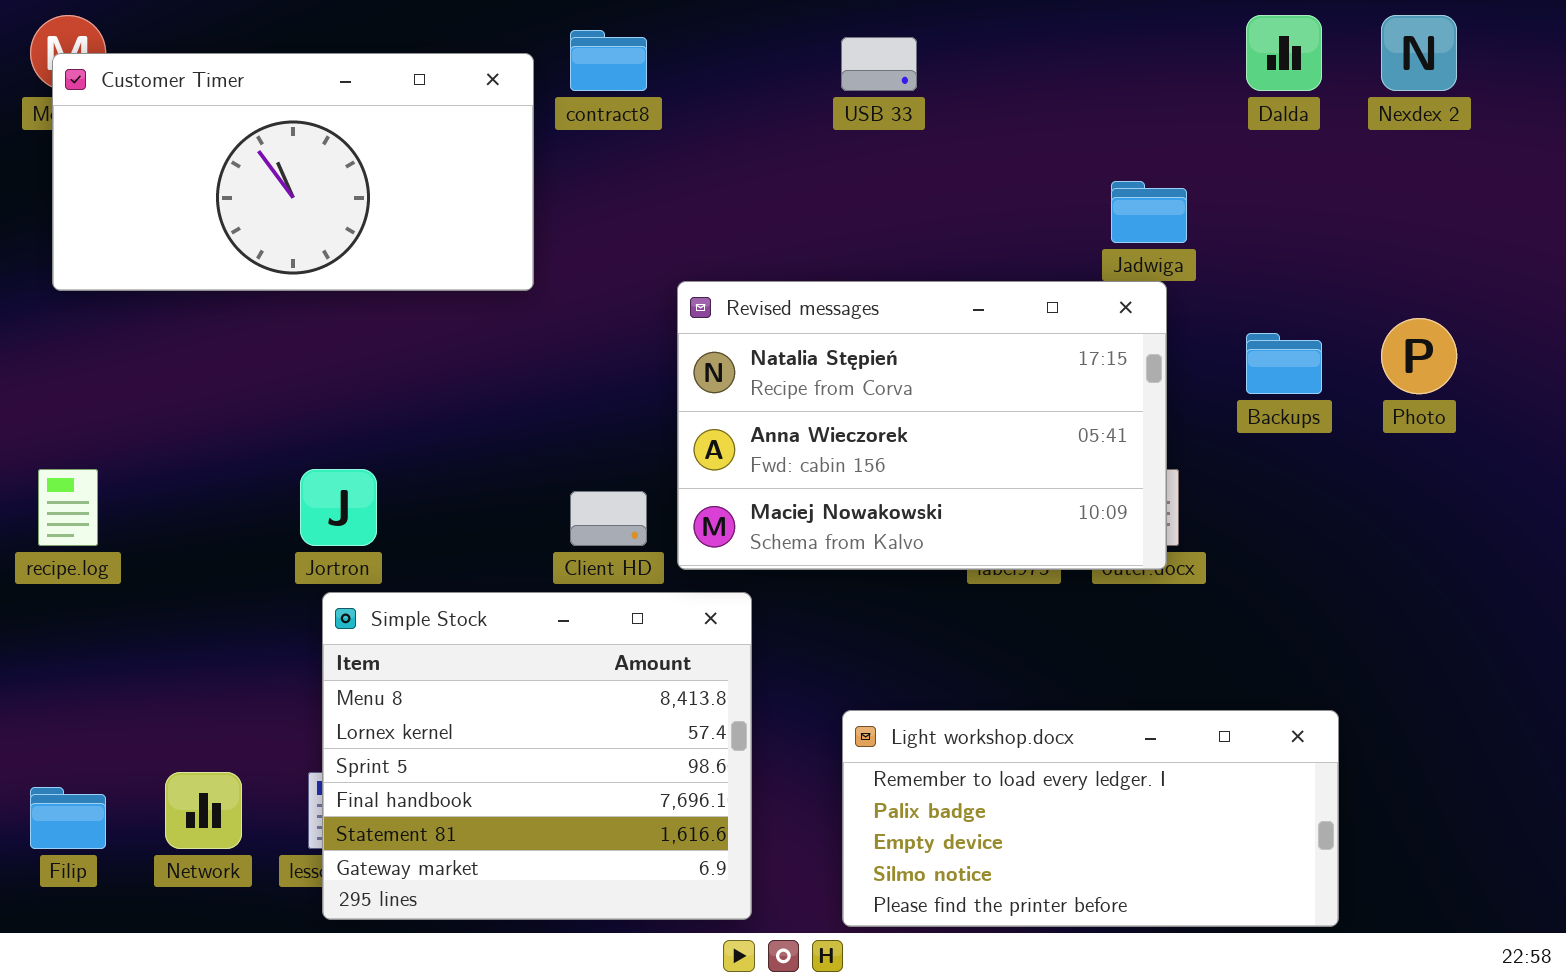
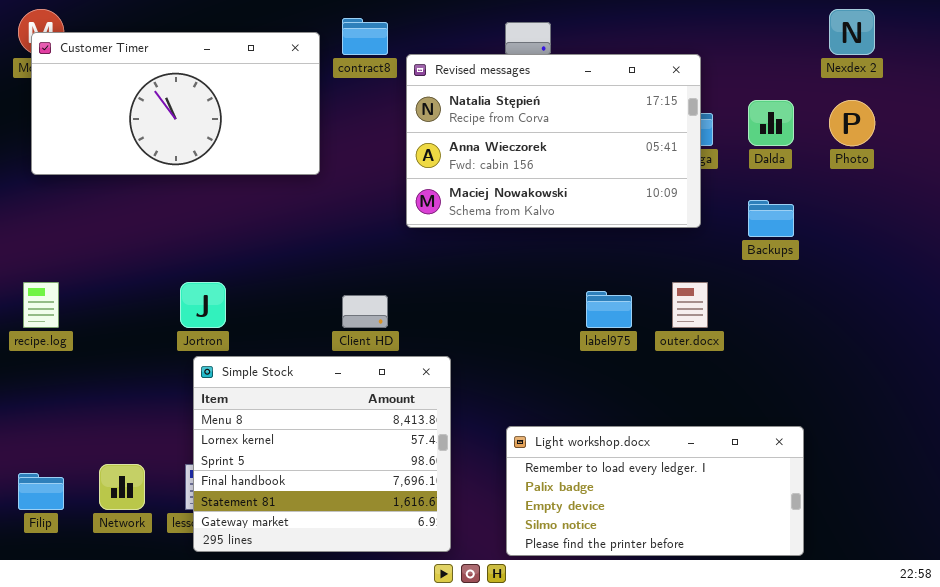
Dalda: [1246,15,1322,91] -> [748,100,794,146], moved
Revised messages: [677,281,1167,570] -> [406,54,701,228], moved
Photo: [1381,318,1457,394] -> [829,100,875,146], moved

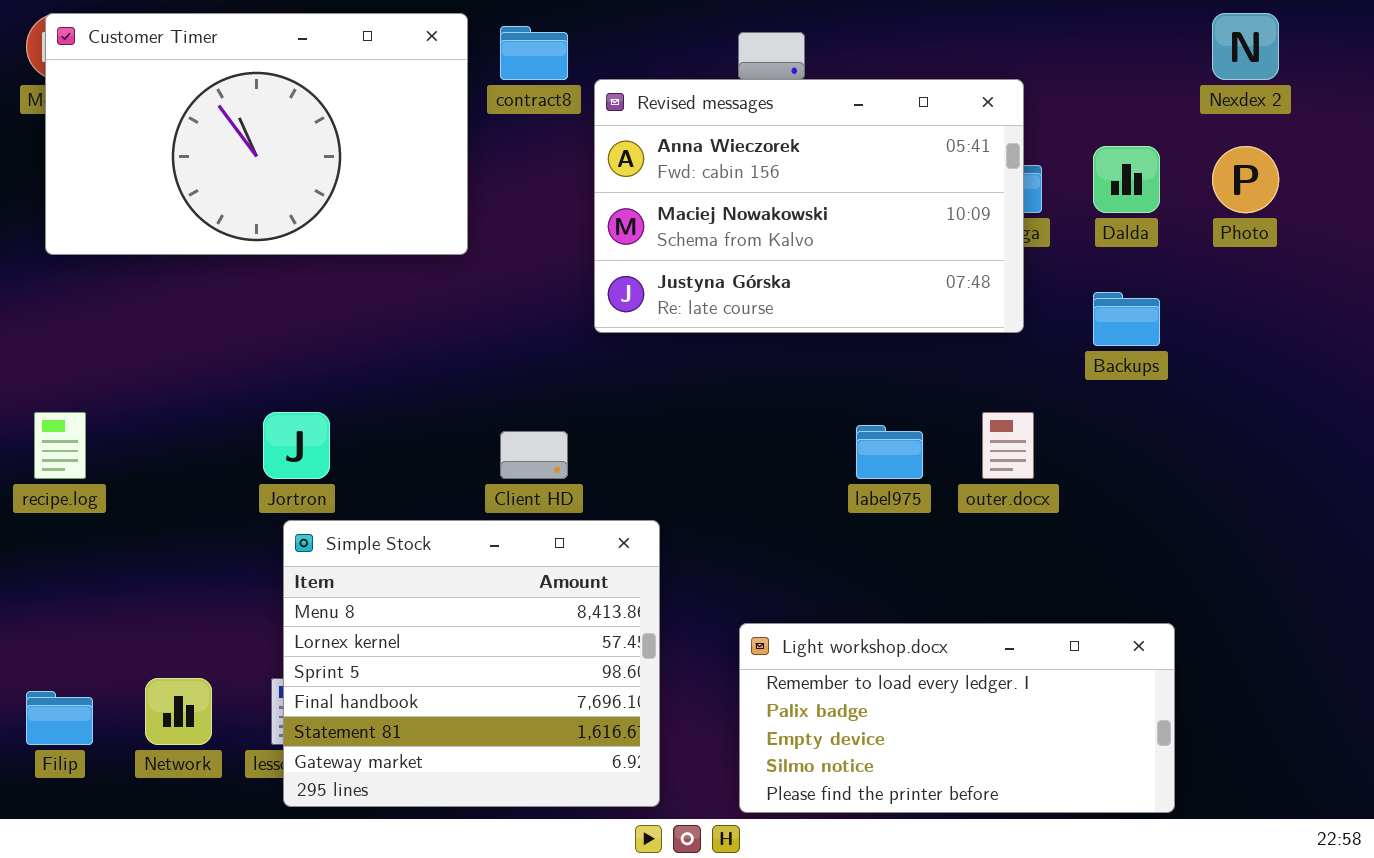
Customer Timer: [31,32,320,175] -> [45,13,468,255], resized
Revised messages: [406,54,701,228] -> [594,79,1024,333], scrolled down 1 row

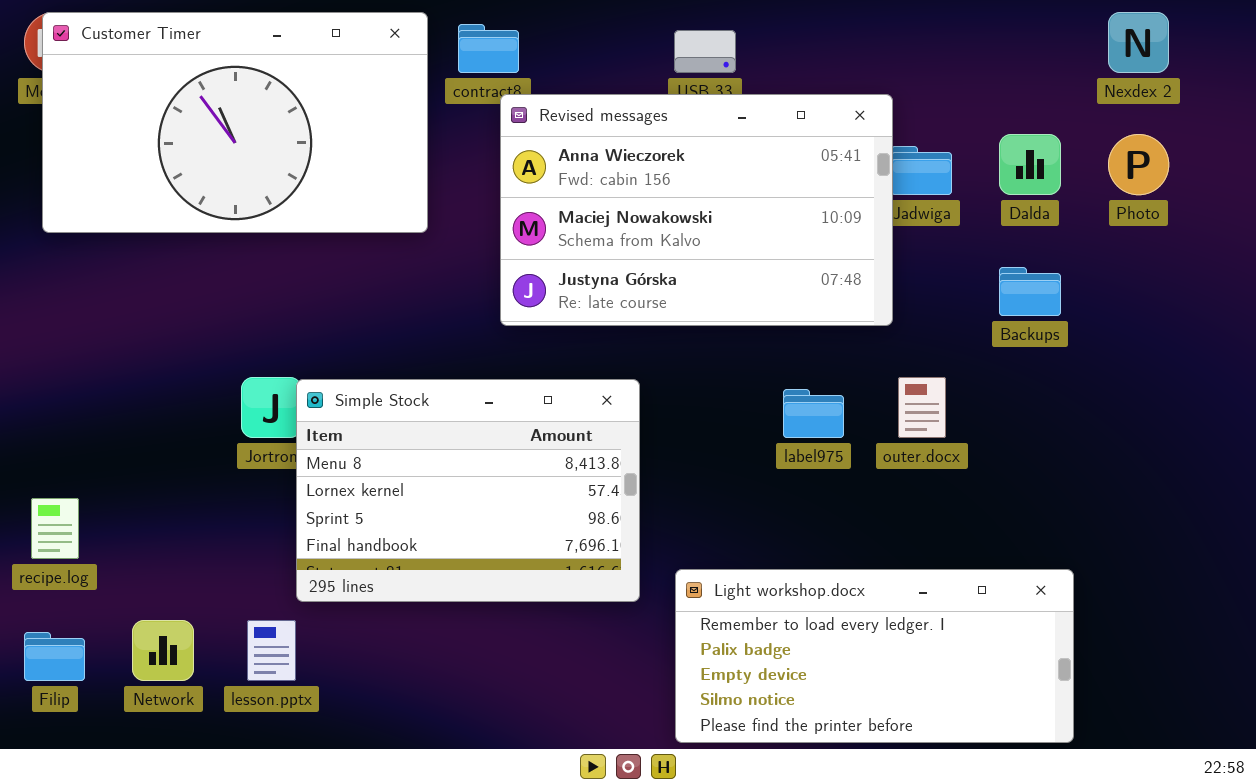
Revised messages: [594,79,1024,333] -> [500,94,893,326], moved
recipe.log: [34,412,86,479] -> [31,498,79,559], moved
Simple Stock: [283,520,660,807] -> [296,379,640,602], moved, resized

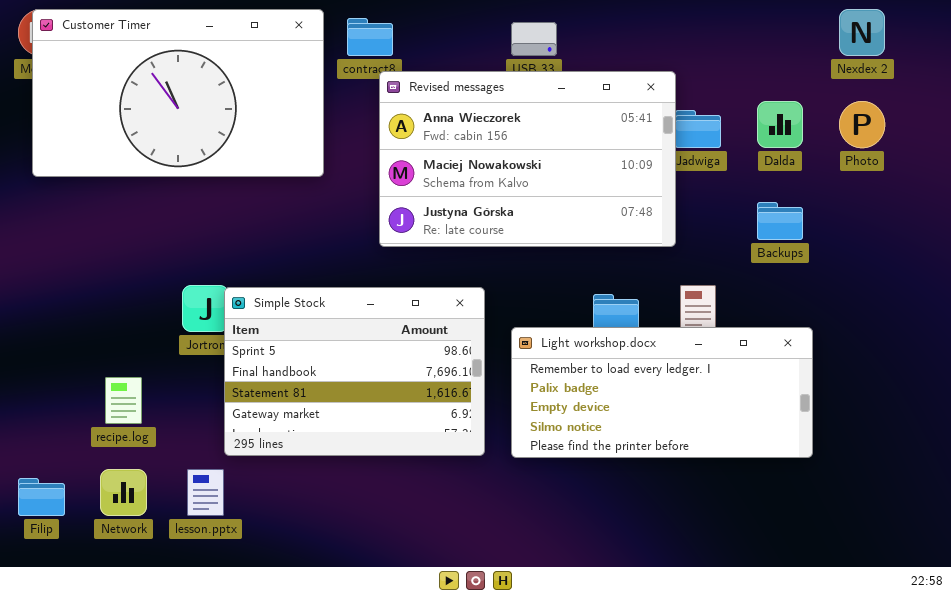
Simple Stock: [296,379,640,602] -> [224,287,485,456], scrolled down 2 rows
recipe.log: [31,498,79,559] -> [105,377,142,424], moved
Light workshop.docx: [675,569,1074,743] -> [511,327,813,458], moved

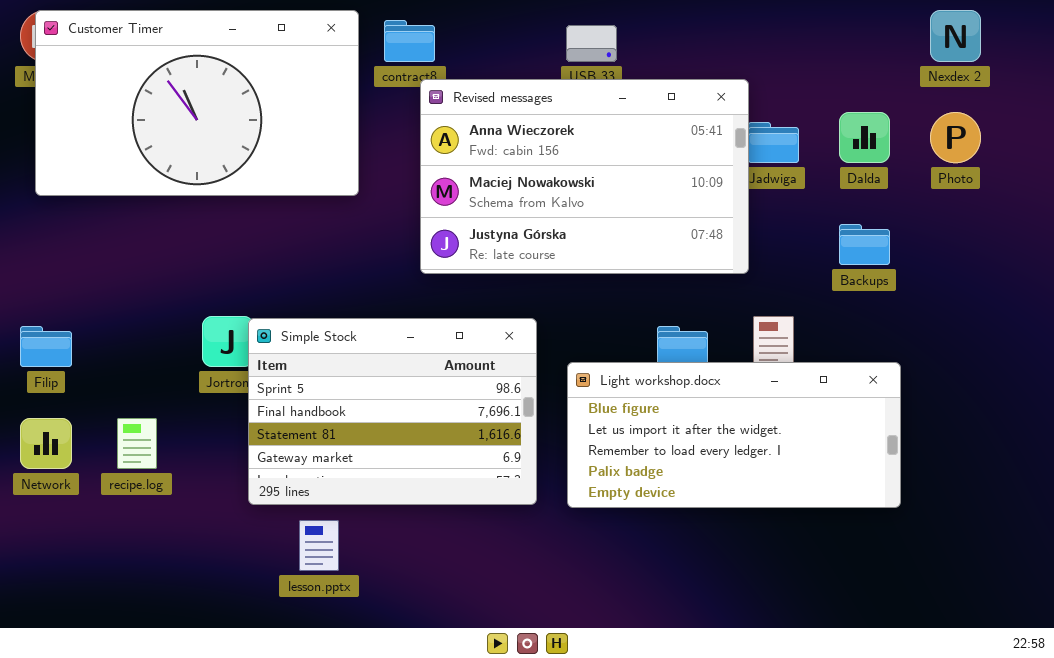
Light workshop.docx: [511,327,813,458] -> [567,362,901,508], scrolled up 2 rows
Network: [100,469,147,516] -> [20,418,72,469], moved
lesson.pptx: [187,469,224,516] -> [299,520,339,571], moved
Filip: [18,478,65,516] -> [20,326,72,367], moved

